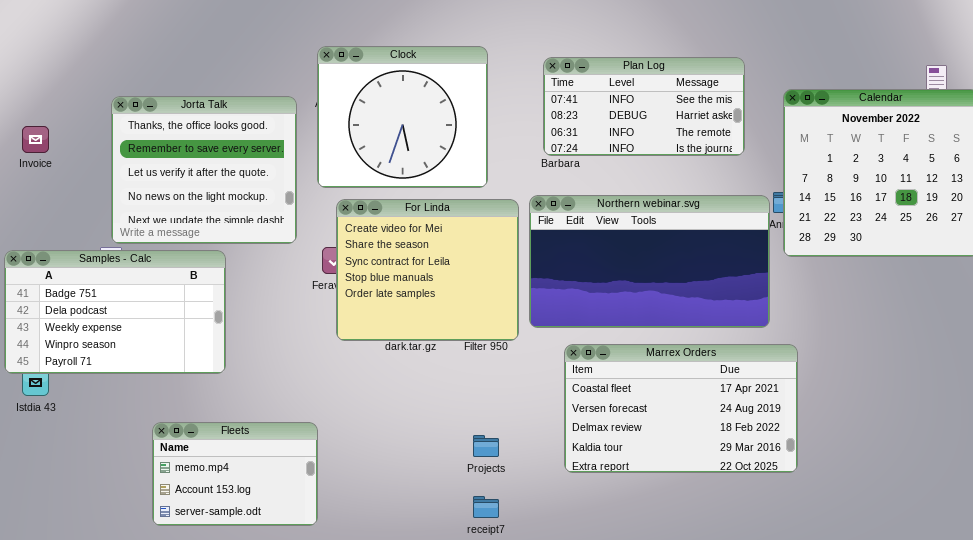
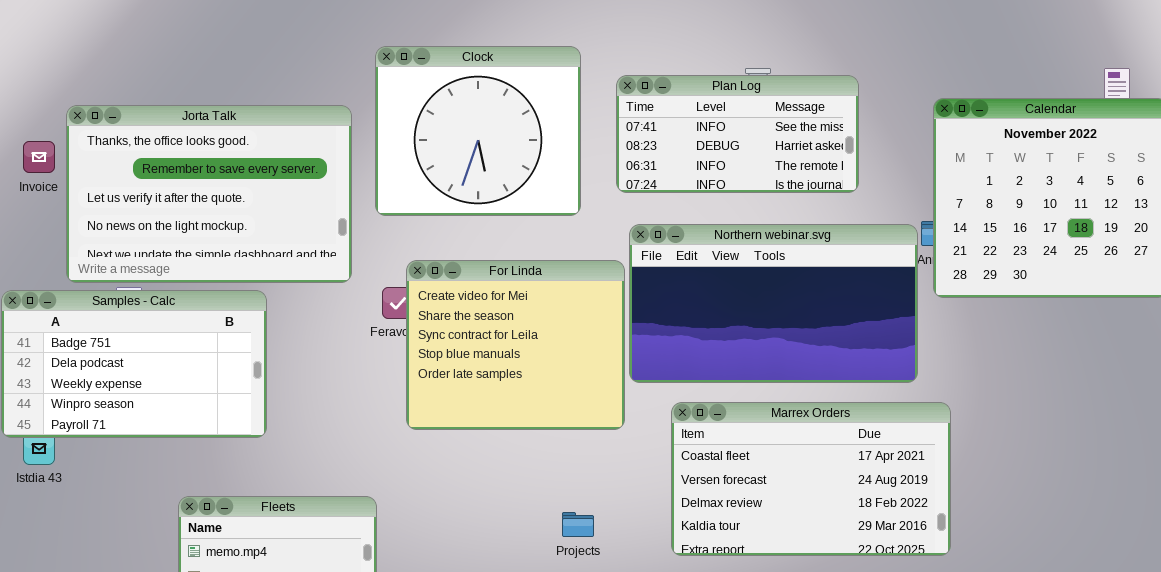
Plan Log: [543,57,745,156] -> [616,75,859,193], moved
Jorta Talk: [111,96,297,244] -> [66,105,352,283], resized
For Linda: [336,199,519,341] -> [406,260,625,430], moved

